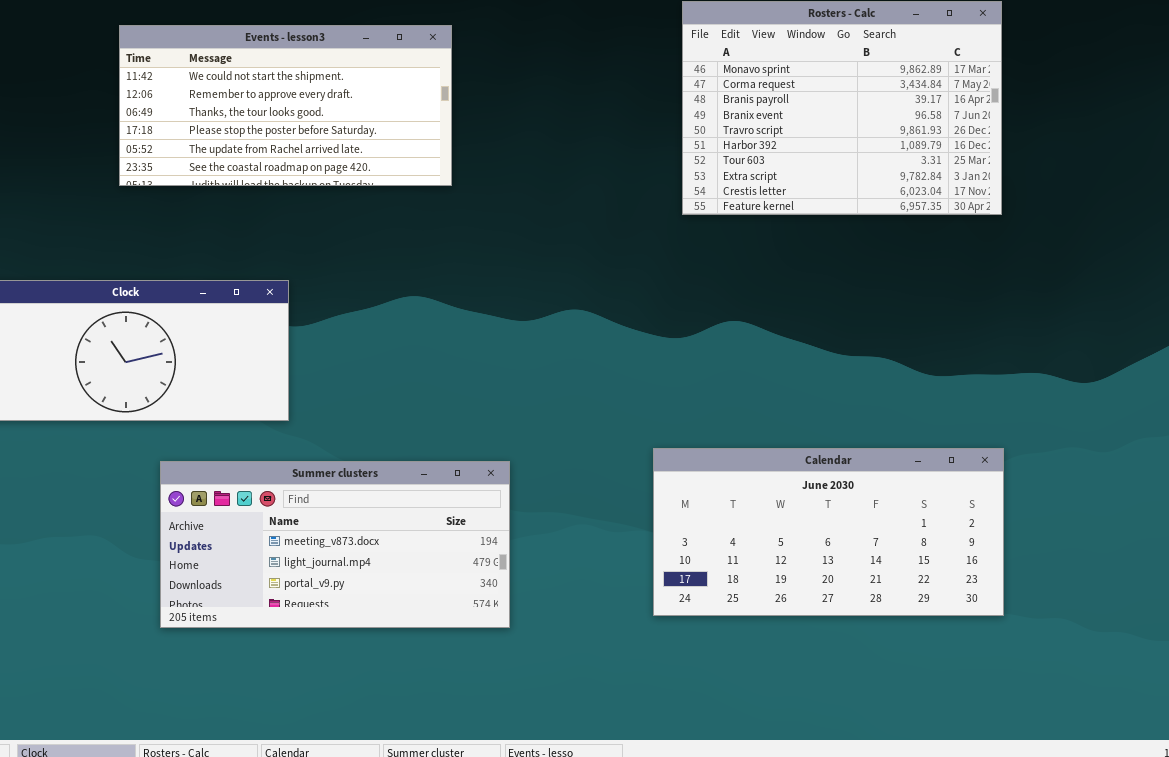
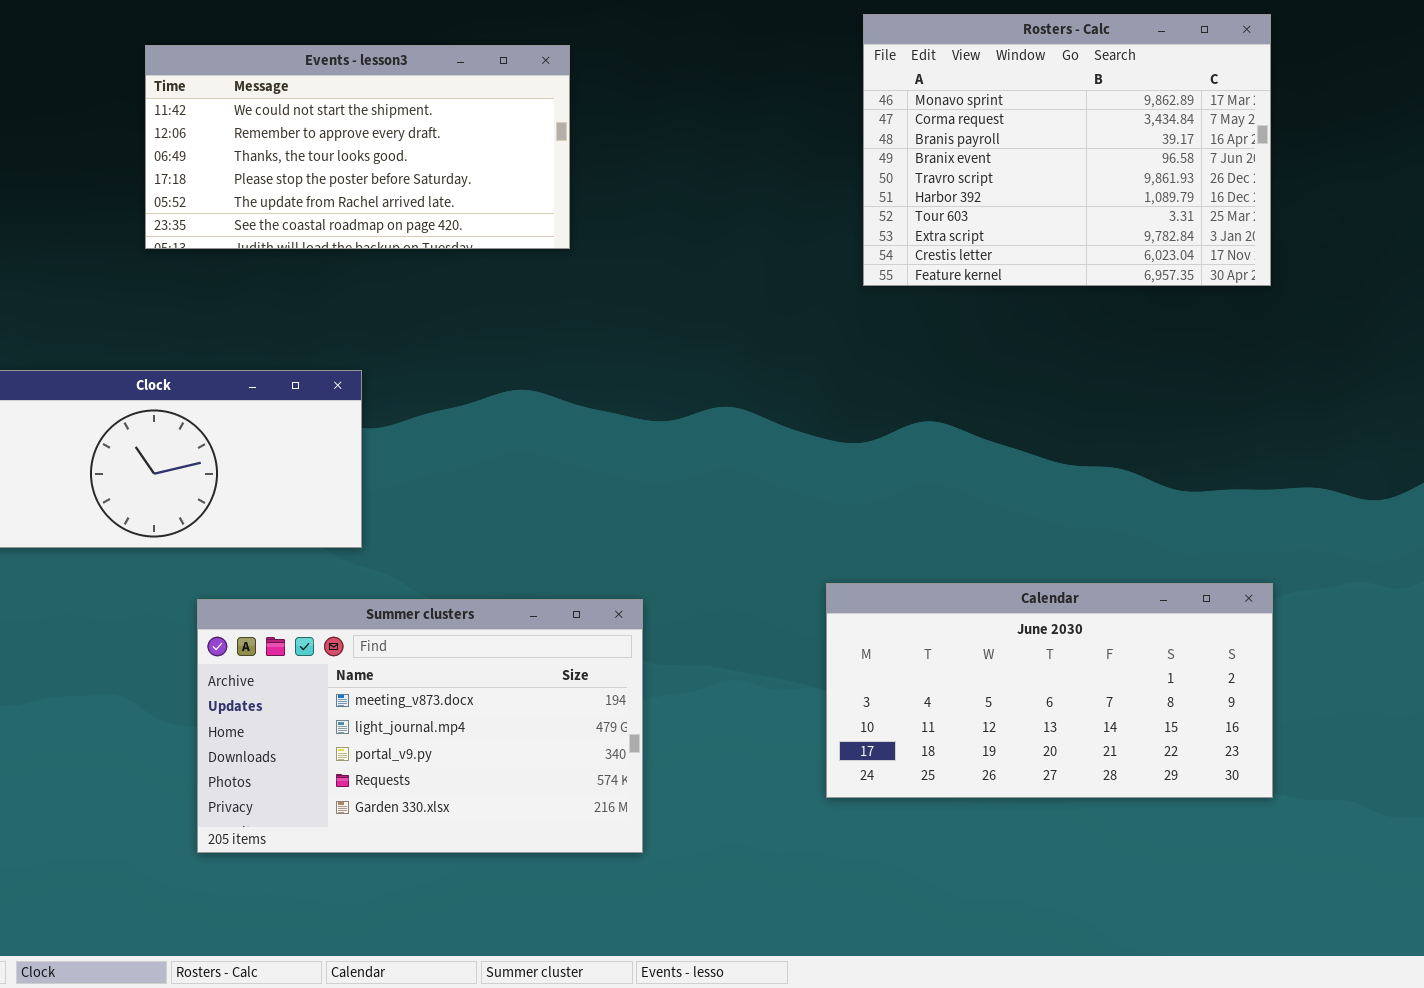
Summer clusters: [160,461,510,628] -> [197,599,643,853], resized

